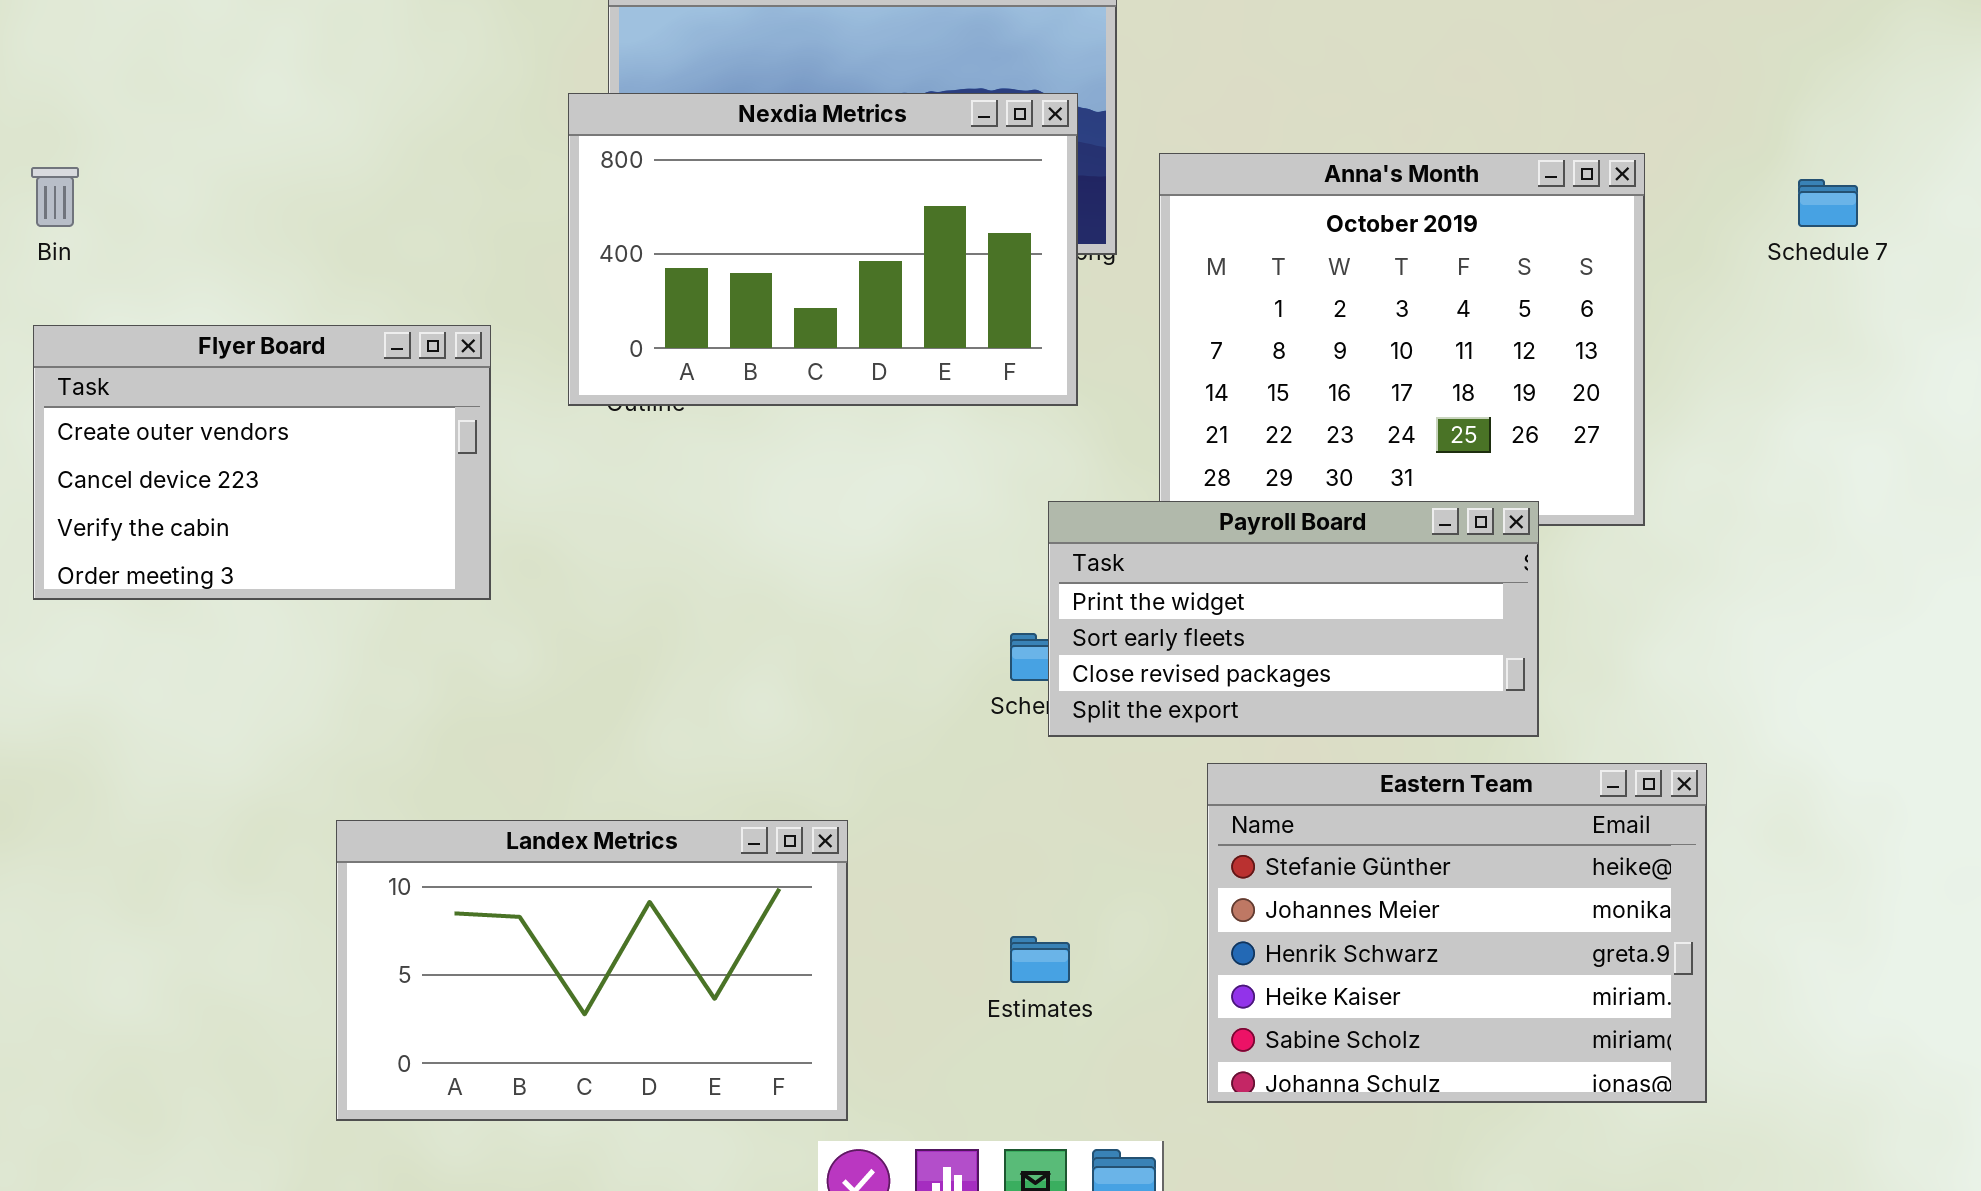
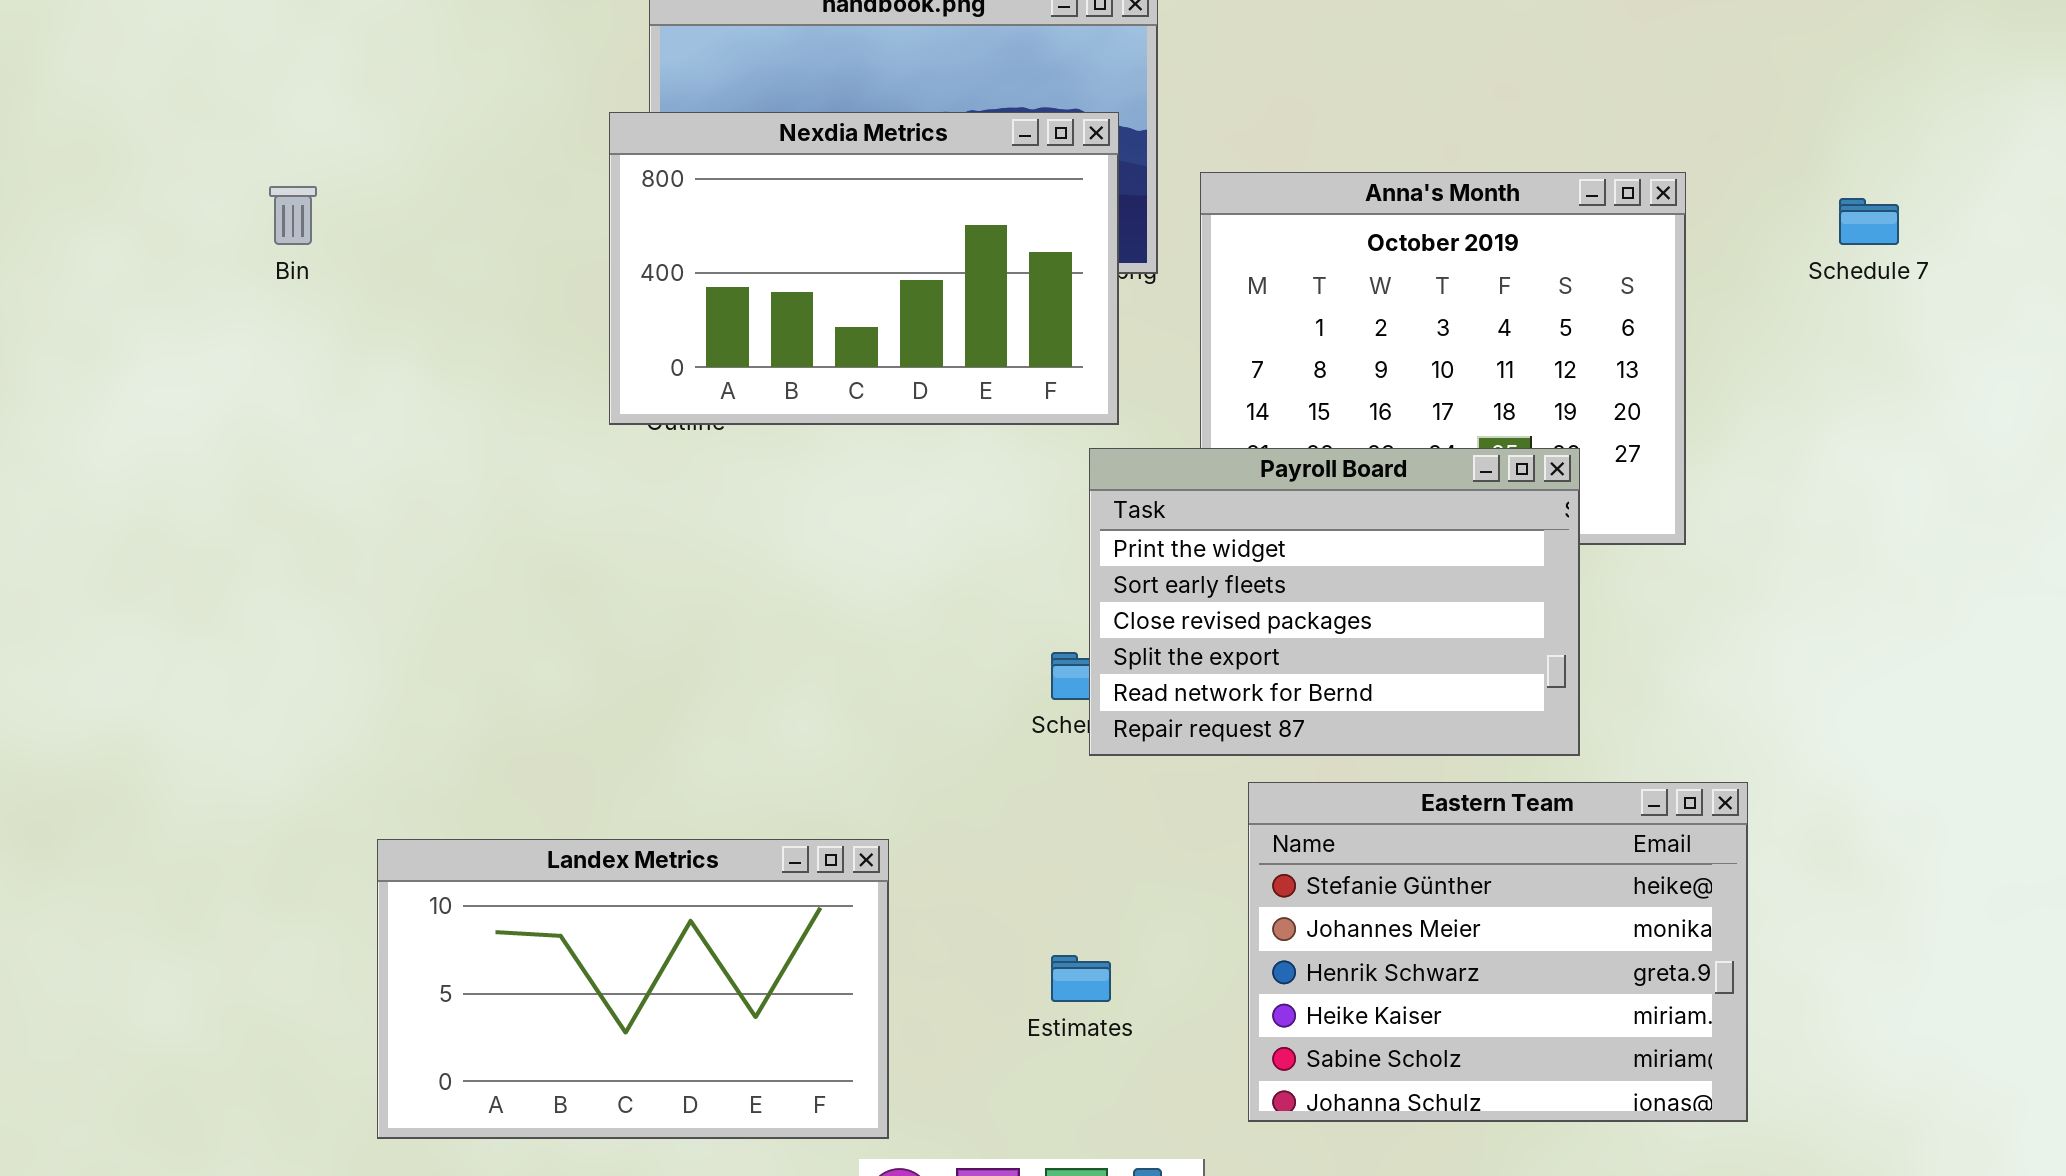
Bin: [31,167,79,227] -> [269,186,317,245], moved
Flyer Board: [33,325,491,600] -> none, closed
Payroll Board: [1048,501,1539,737] -> [1089,448,1580,756], resized

